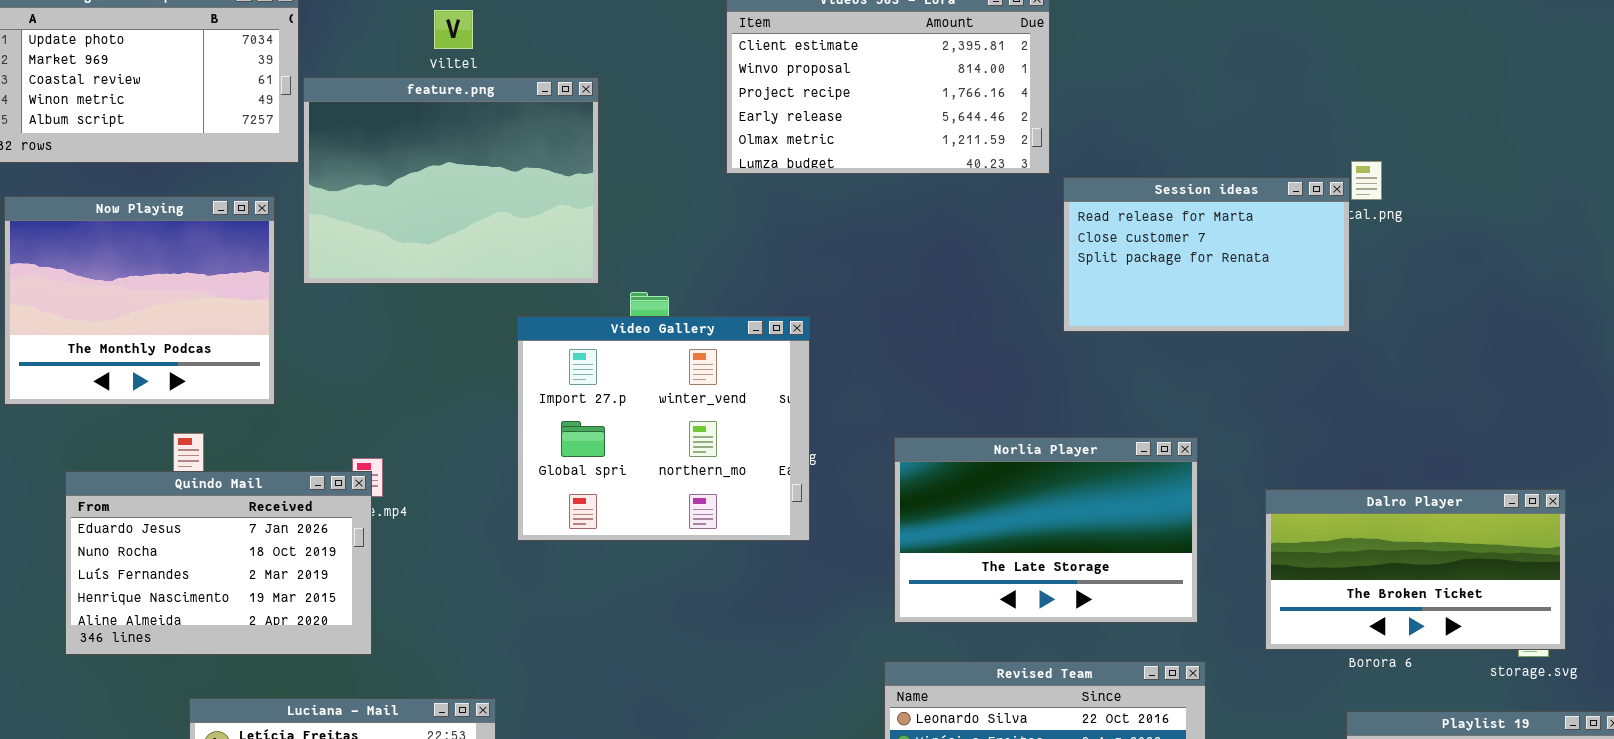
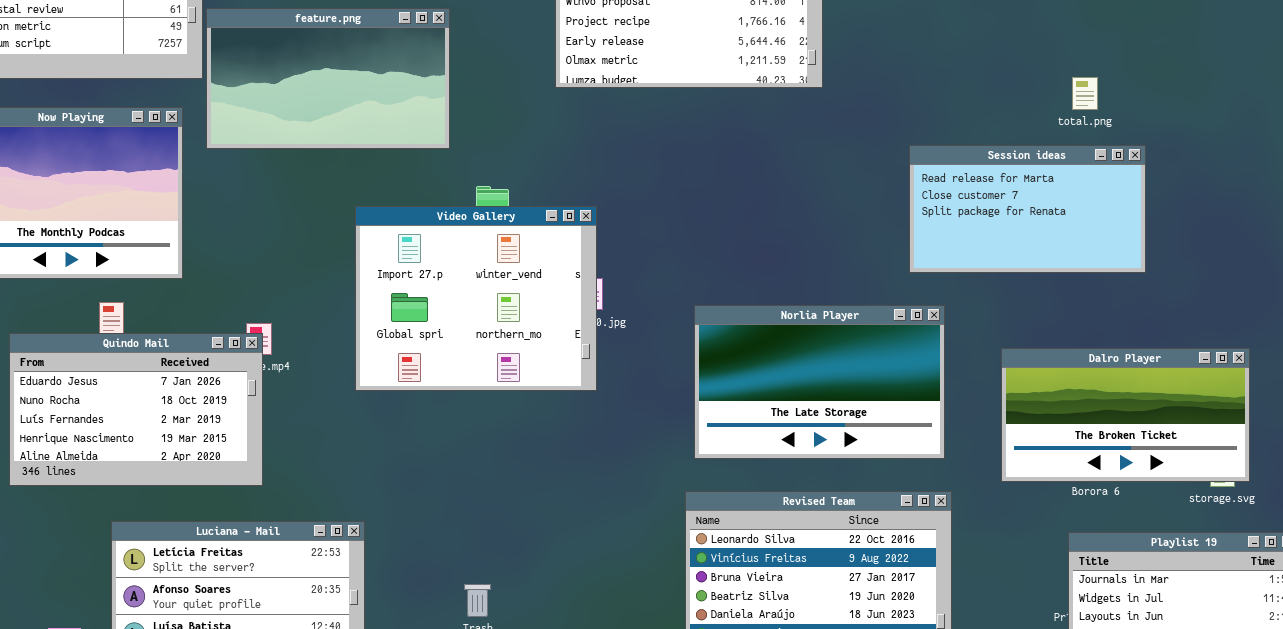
feature.png: [303,77,599,284] -> [206,8,450,149], resized
Session ideas: [1063,177,1350,332] -> [909,145,1146,273], moved
Video Gallery: [517,316,810,541] -> [355,206,597,391], moved

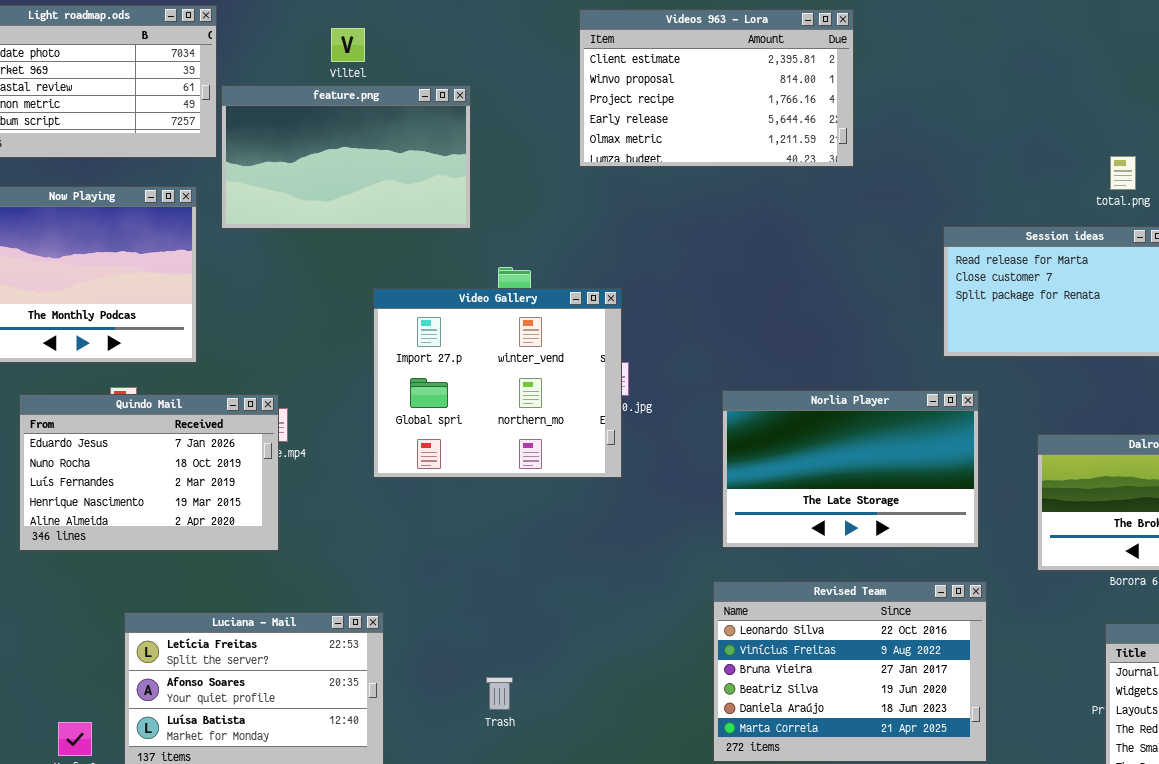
Quindo Mail: [9,333,263,486] -> [19,394,279,551], moved

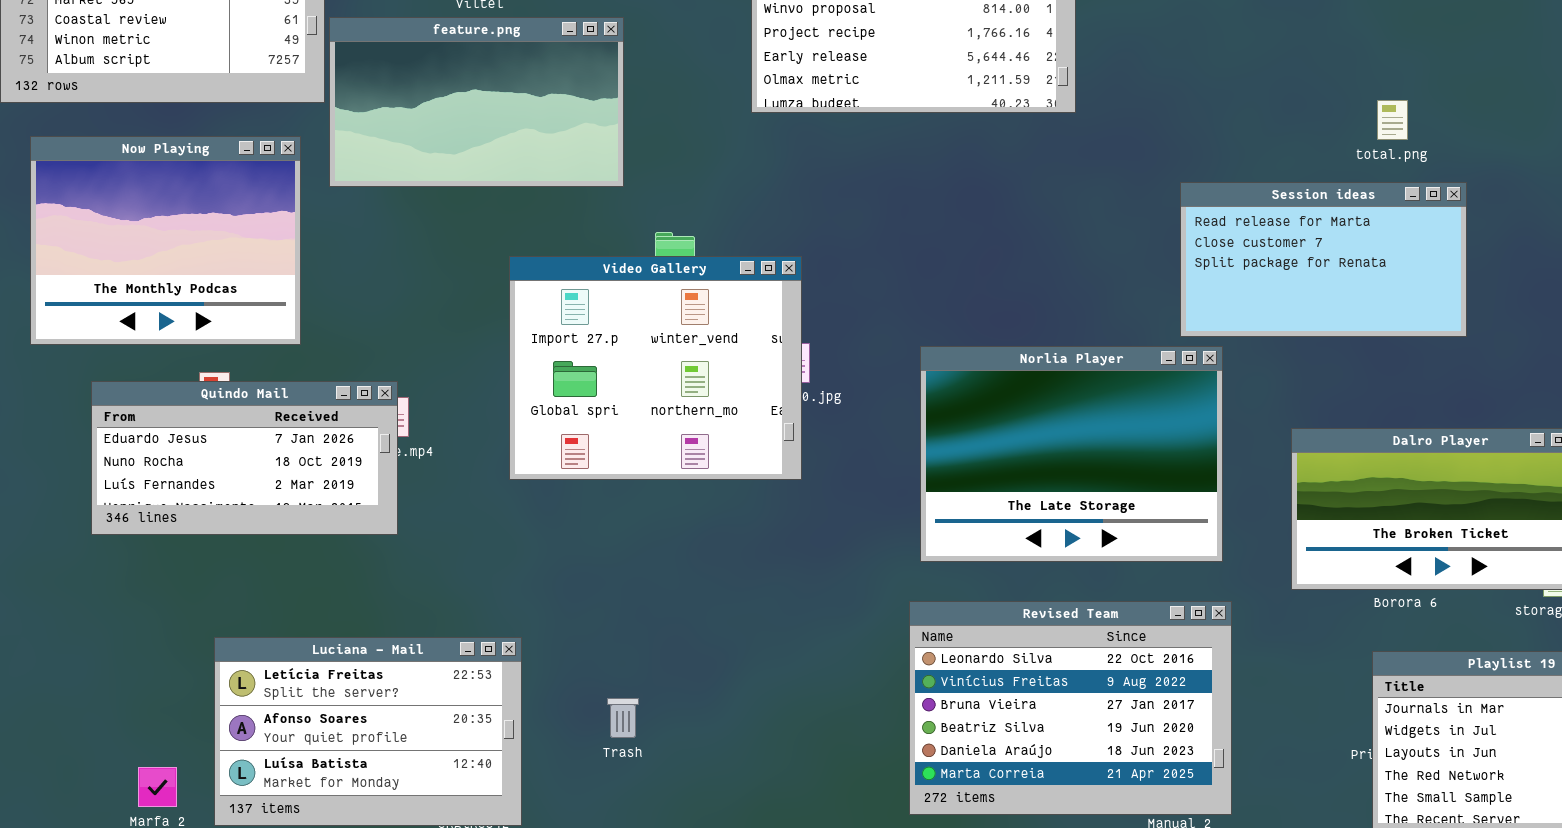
Norlia Player: [722,390,979,548] -> [920,346,1223,562], resized
Quindo Mail: [19,394,279,551] -> [91,381,398,535], resized
Trash: [486,677,513,710] -> [607,698,639,738], moved

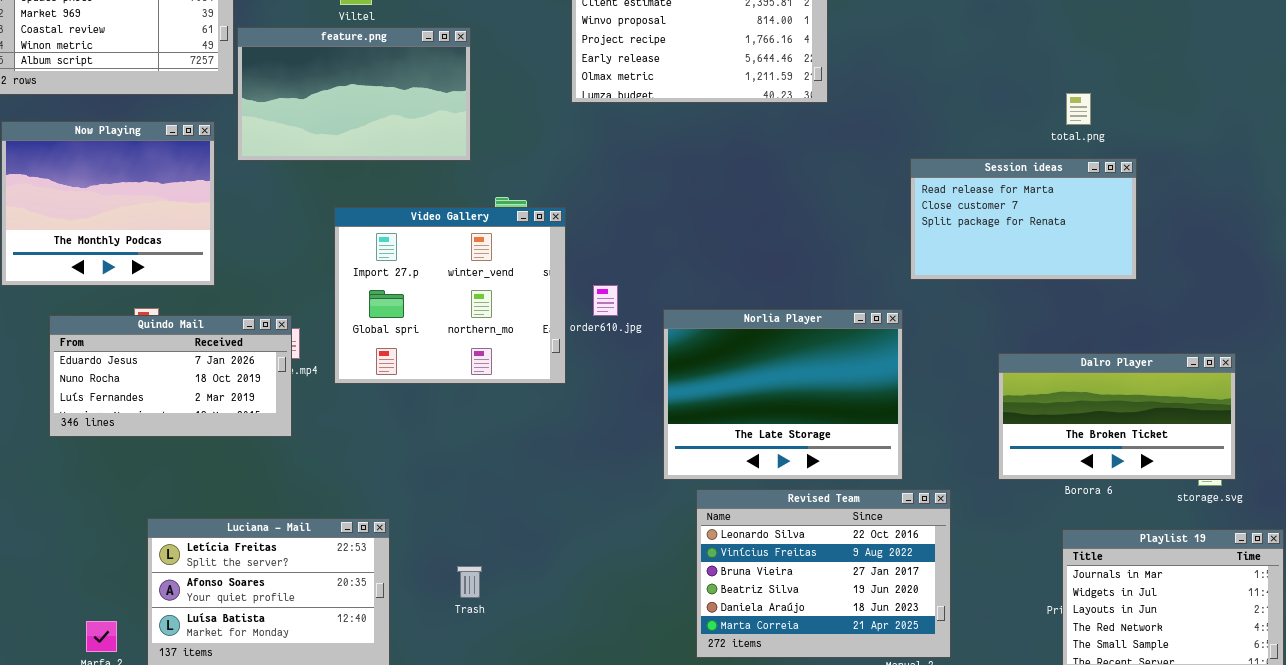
Video Gallery: [509,256,802,480] -> [334,207,566,384], moved
Norlia Player: [920,346,1223,562] -> [663,309,903,480], moved

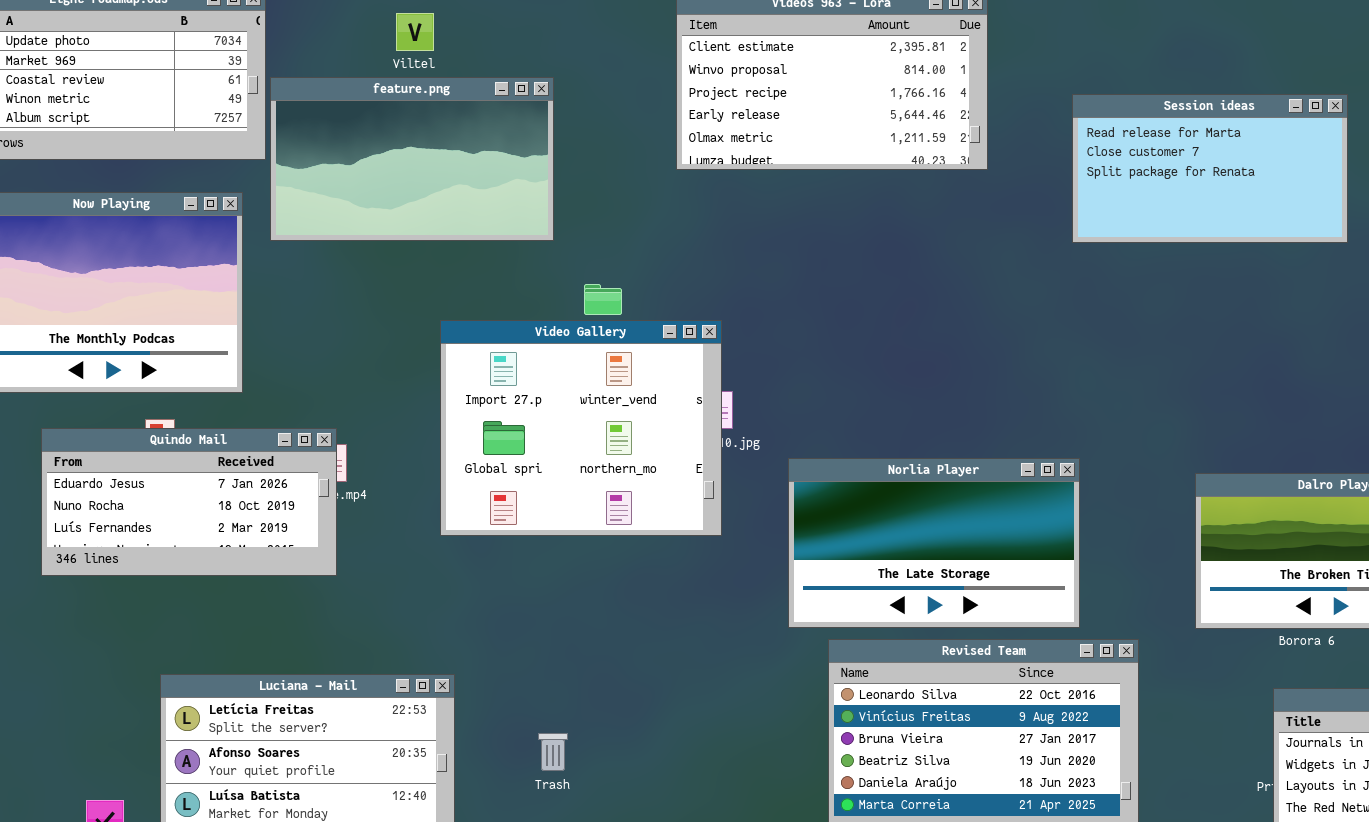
Session ideas: [910,158,1137,280] -> [1072,94,1348,243], moved
Video Gallery: [334,207,566,384] -> [440,320,722,536], moved
Norlia Player: [663,309,903,480] -> [788,458,1080,628], resized

